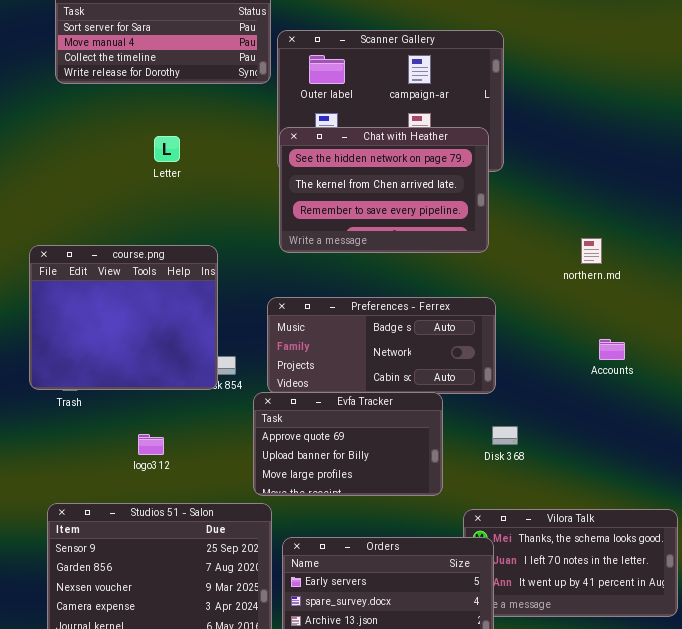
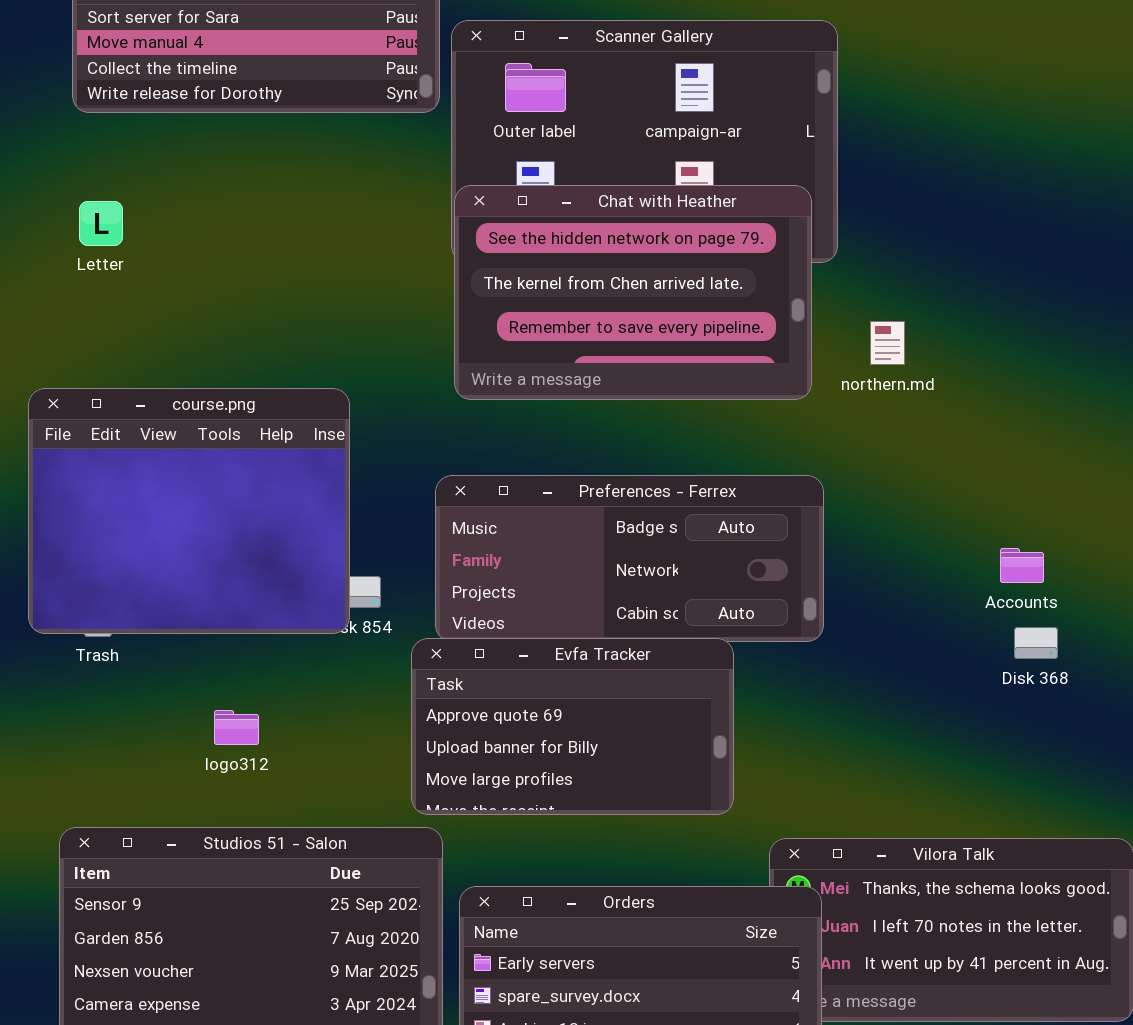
Letter: [154,136,180,162] -> [79,201,123,246], moved
northern.md: [581,238,602,264] -> [870,321,905,365], moved
Disk 368: [492,426,518,445] -> [1014,627,1058,659], moved

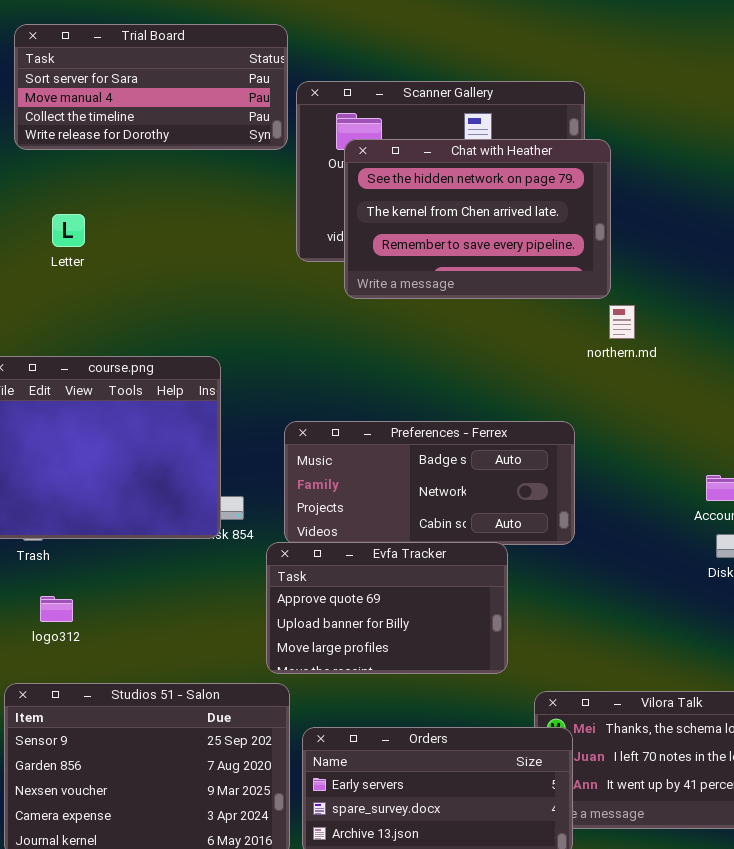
Chat with Heather: [454,185,812,400] -> [344,139,611,299], moved
Letter: [79,201,123,246] -> [52,214,85,247], moved
logo312: [214,710,259,745] -> [40,596,73,622], moved

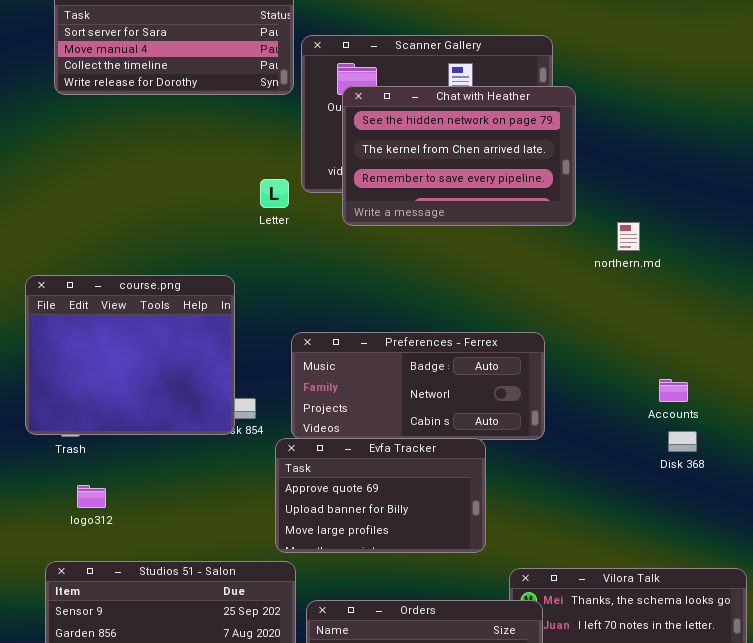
Letter: [52,214,85,247] -> [260,179,289,208], moved
northern.md: [609,305,635,339] -> [617,222,640,251], moved

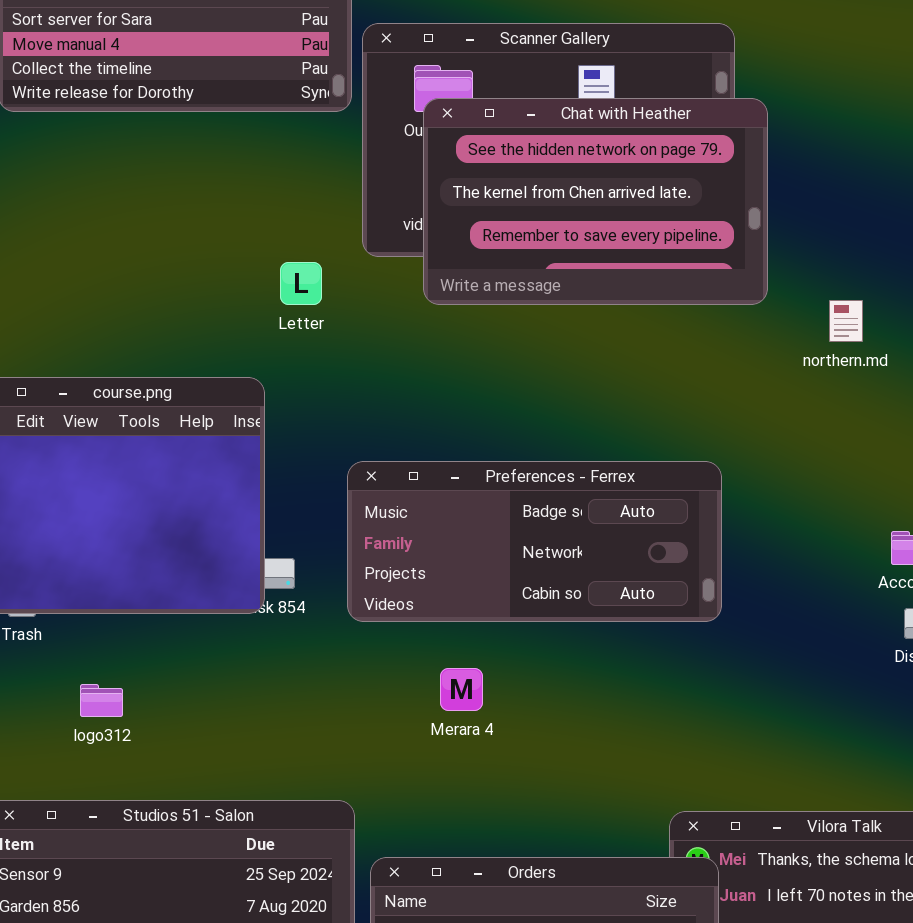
Letter: [260,179,289,208] -> [280,262,322,305], moved
Evfa Tracker: [275,438,486,553] -> none, closed
logo312: [77,485,106,508] -> [80,684,123,717], moved

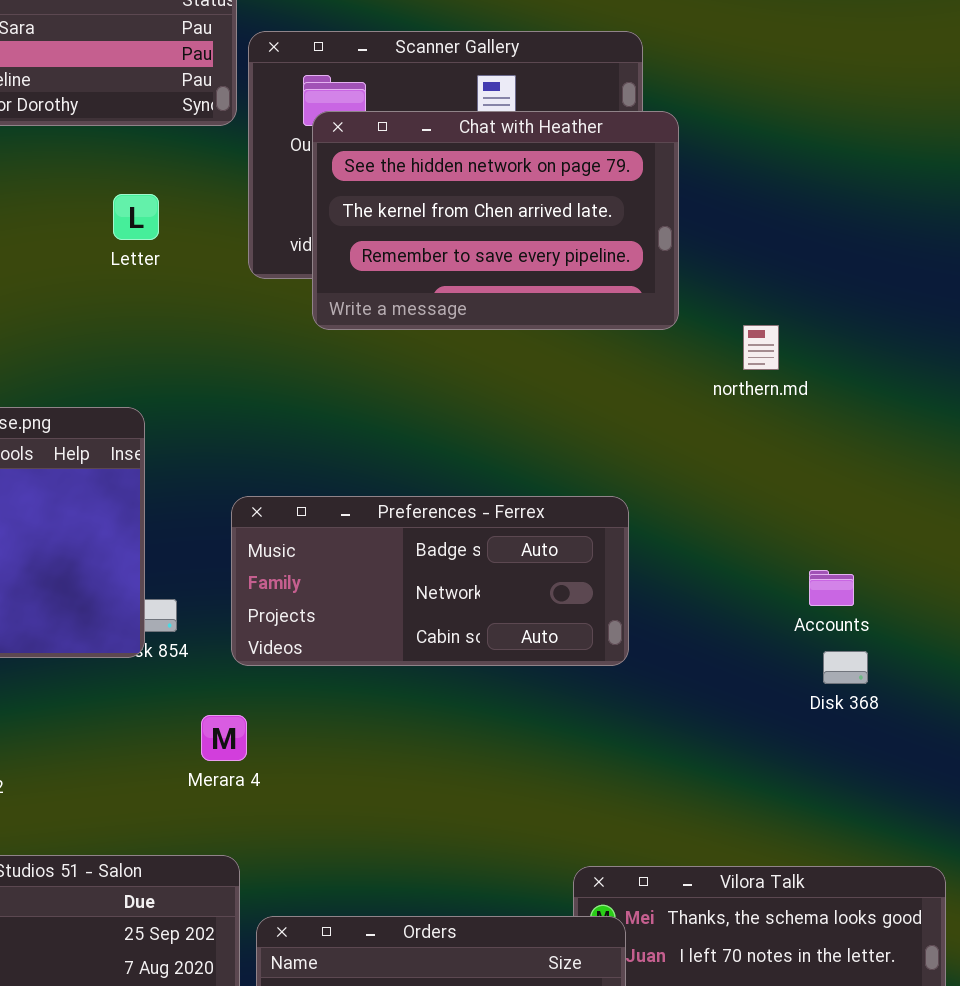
Letter: [280,262,322,305] -> [113,194,159,240], moved
Merara 4: [440,668,483,711] -> [201,715,247,761], moved

